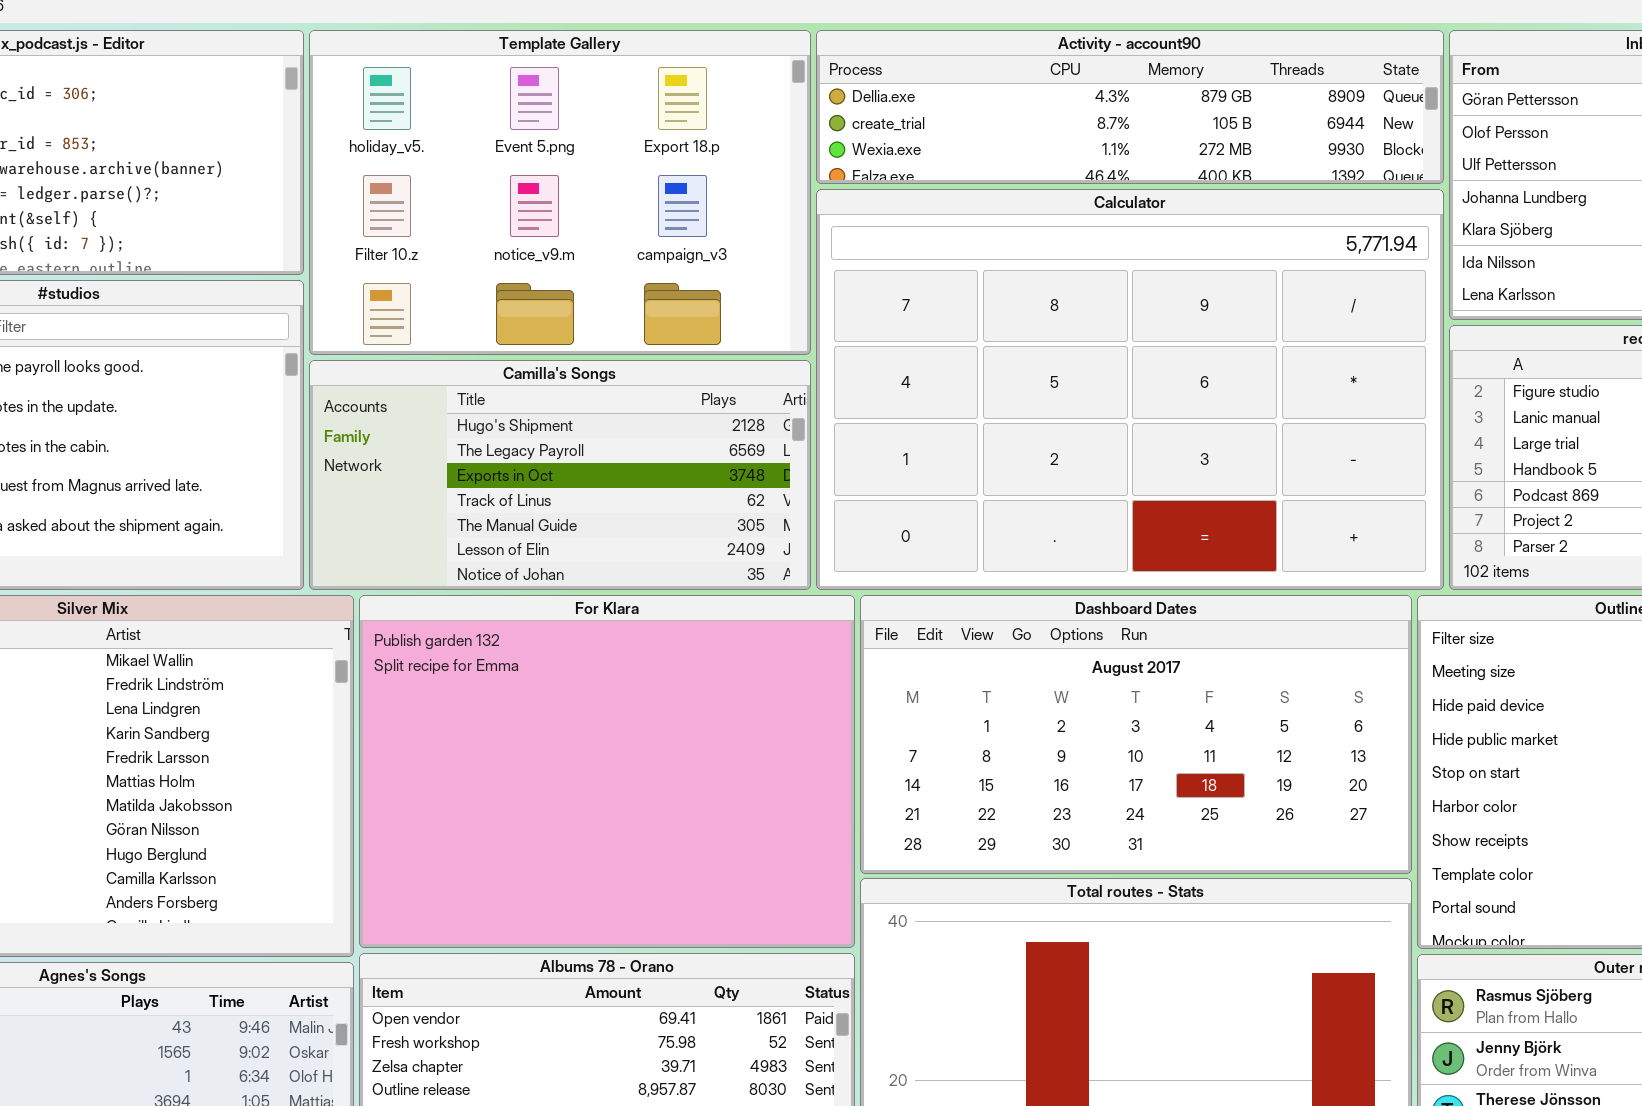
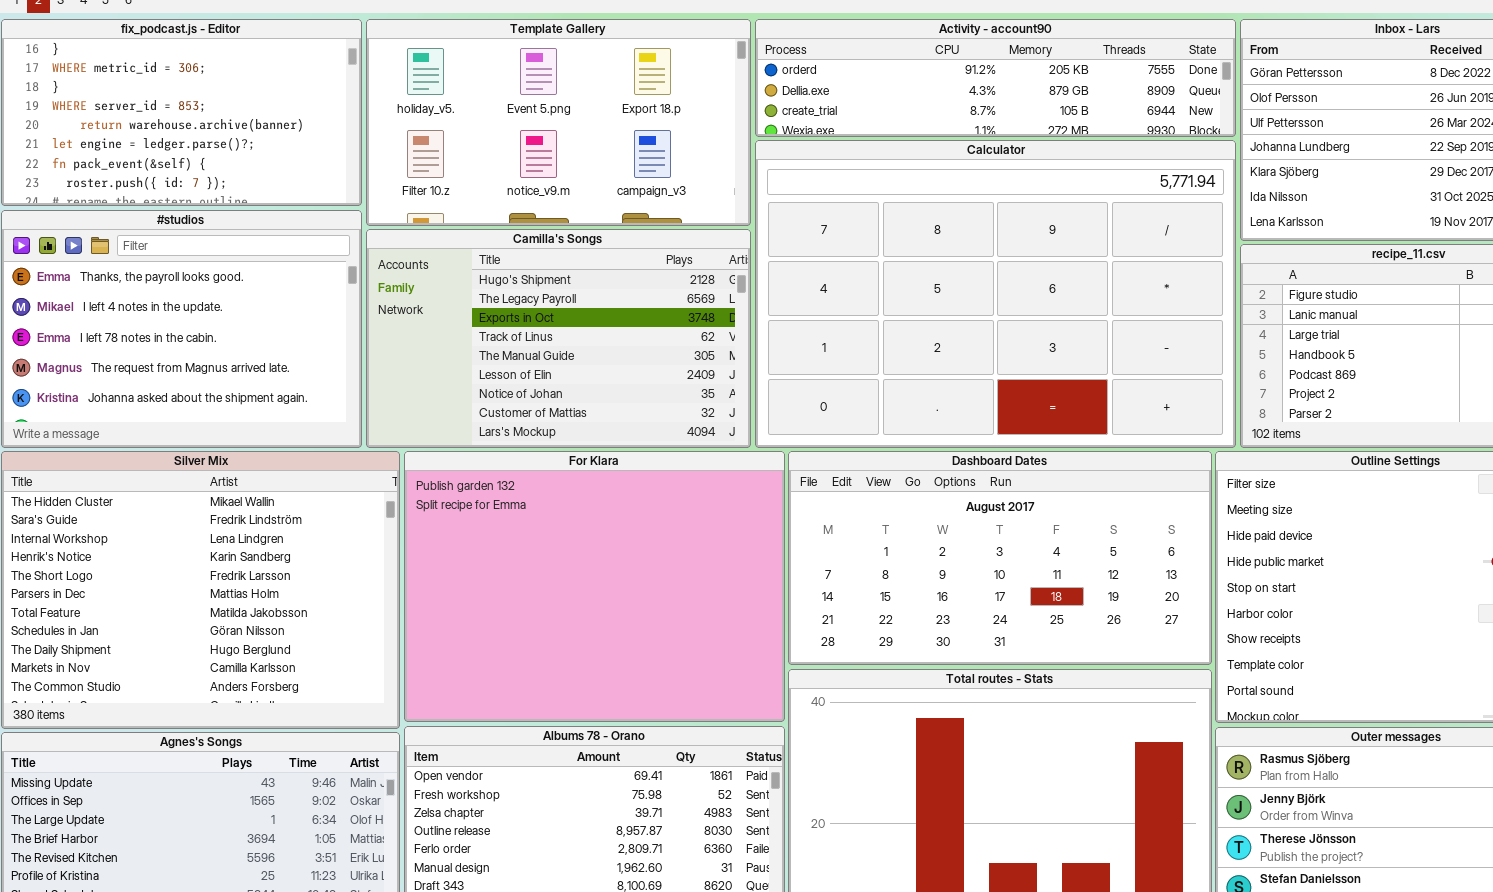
Template Gallery: [309,30,811,355] -> [366,19,751,226], resized
Activity - account90: [816,30,1444,184] -> [755,19,1236,137], scrolled up 1 row
Camilla's Songs: [309,360,811,590] -> [366,229,751,448], resized

